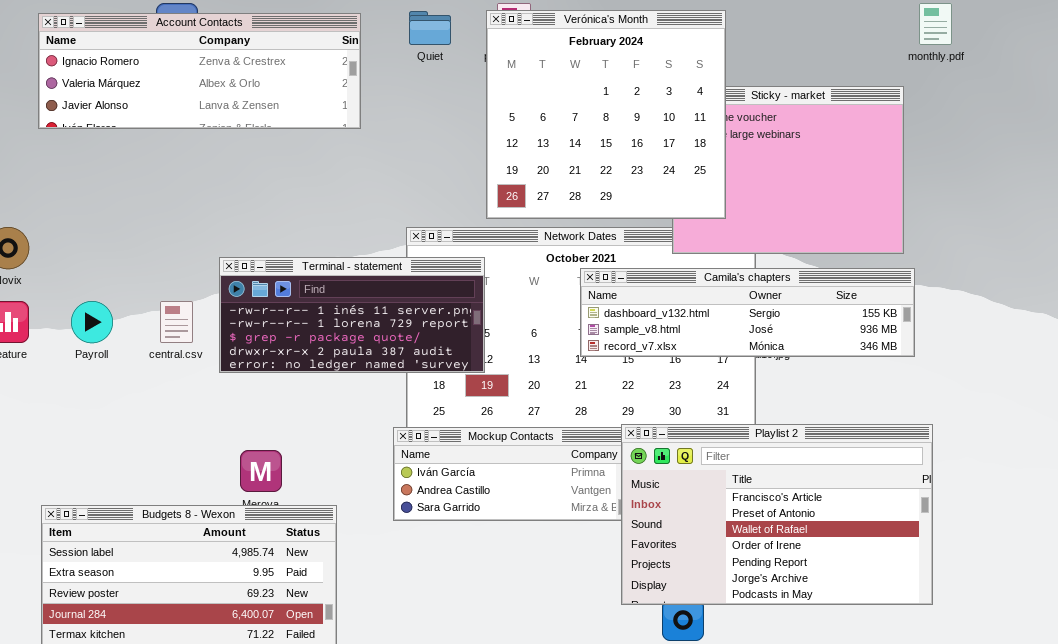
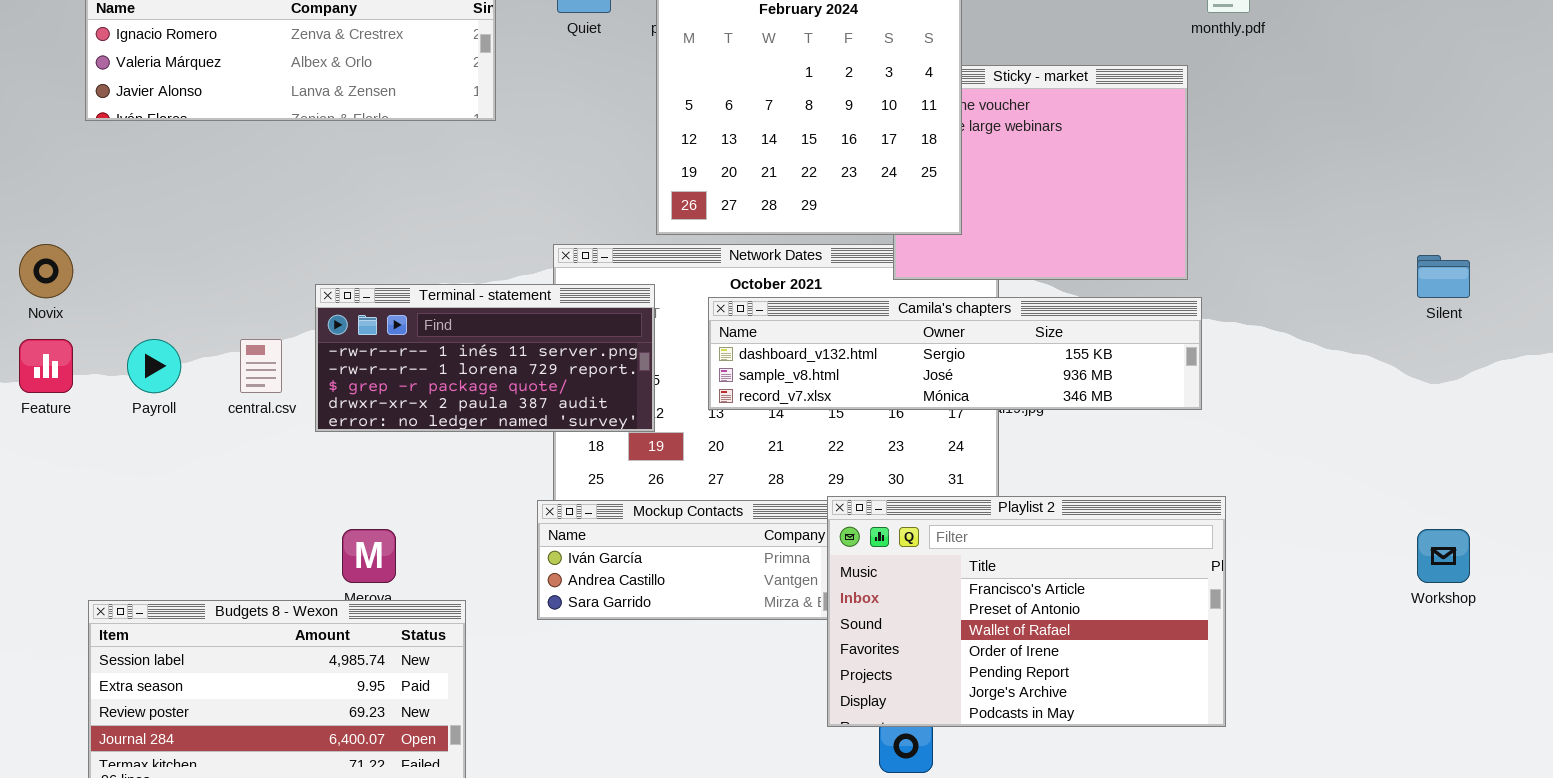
Camila's chapters: [580,268,915,357] -> [708,297,1202,410], resized

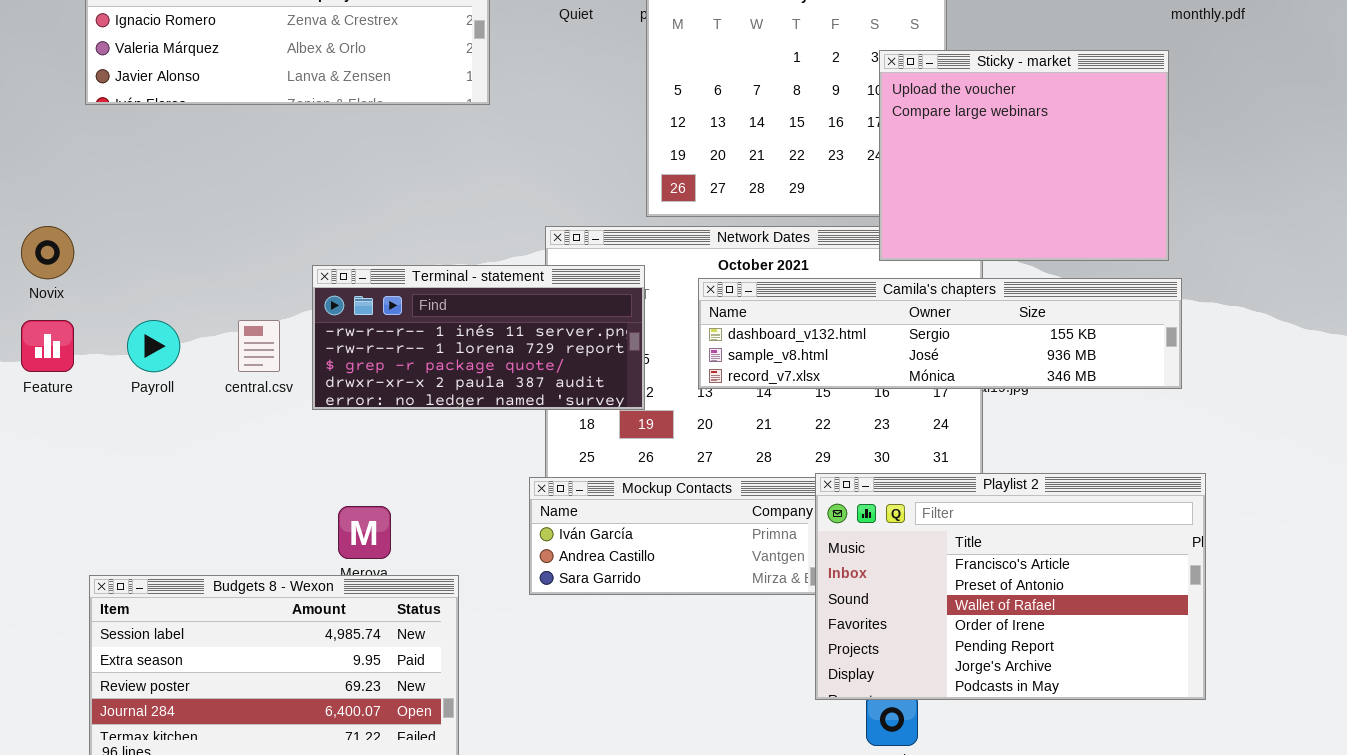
Sticky - market: [893,65,1188,280] -> [879,50,1169,261], raised

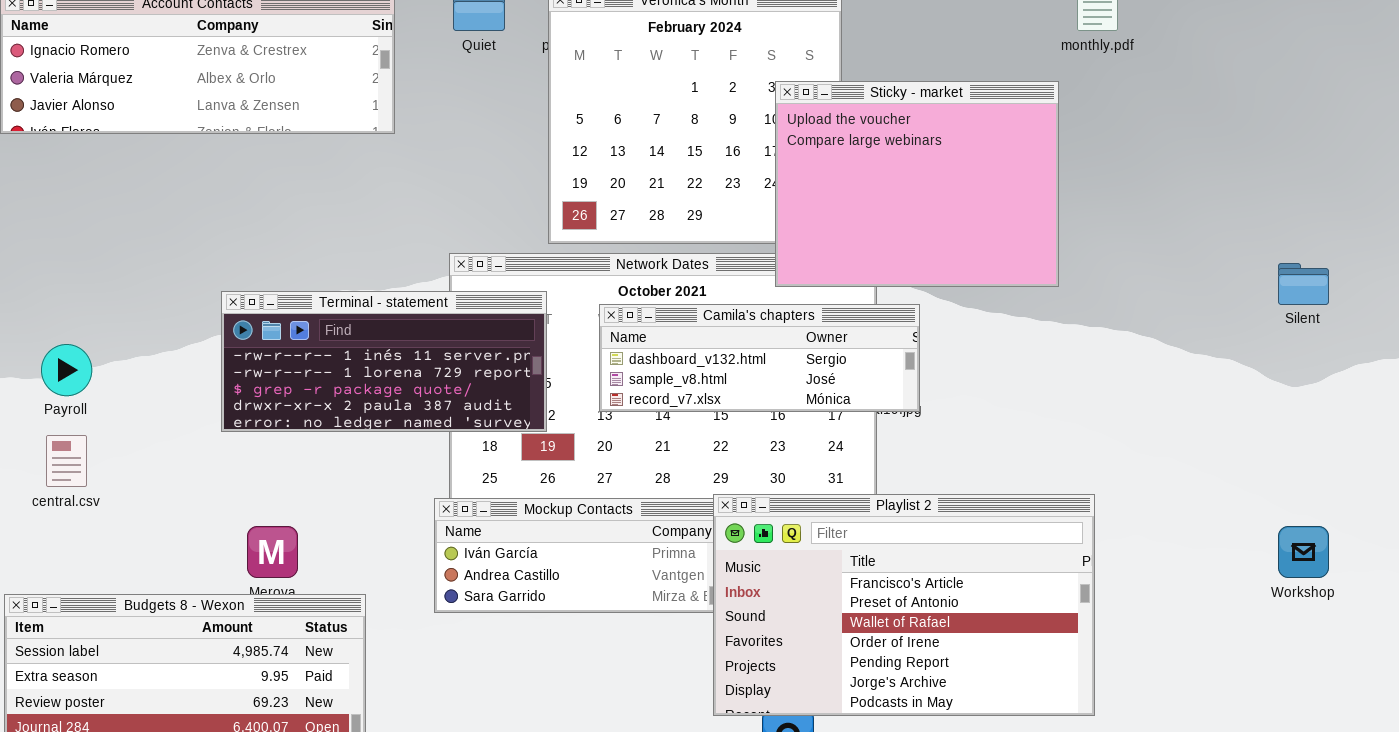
Camila's chapters: [698,278,1182,389] -> [599,304,920,412], resized
central.csv: [238,320,280,372] -> [46,435,87,487], moved

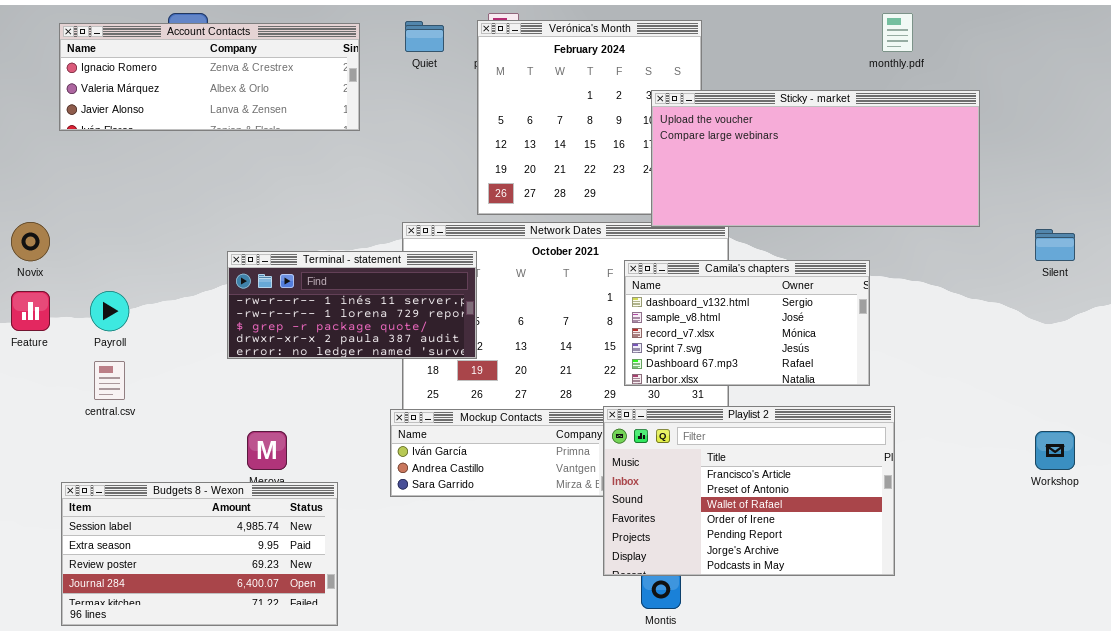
Sticky - market: [775,81,1059,287] -> [651,90,980,227], resized
Camila's chapters: [599,304,920,412] -> [624,260,870,386], moved, resized

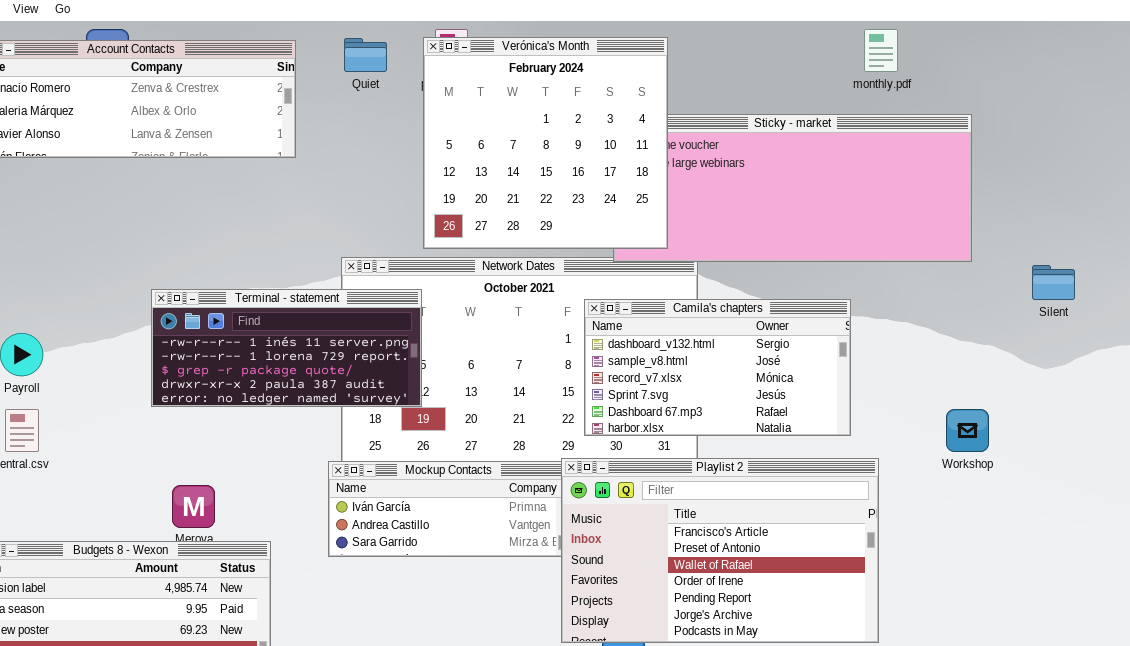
Verónica's Month: [477,20,702,215] -> [423,37,668,249], raised
Workshop: [1035,431,1075,470] -> [946,409,989,452], moved

